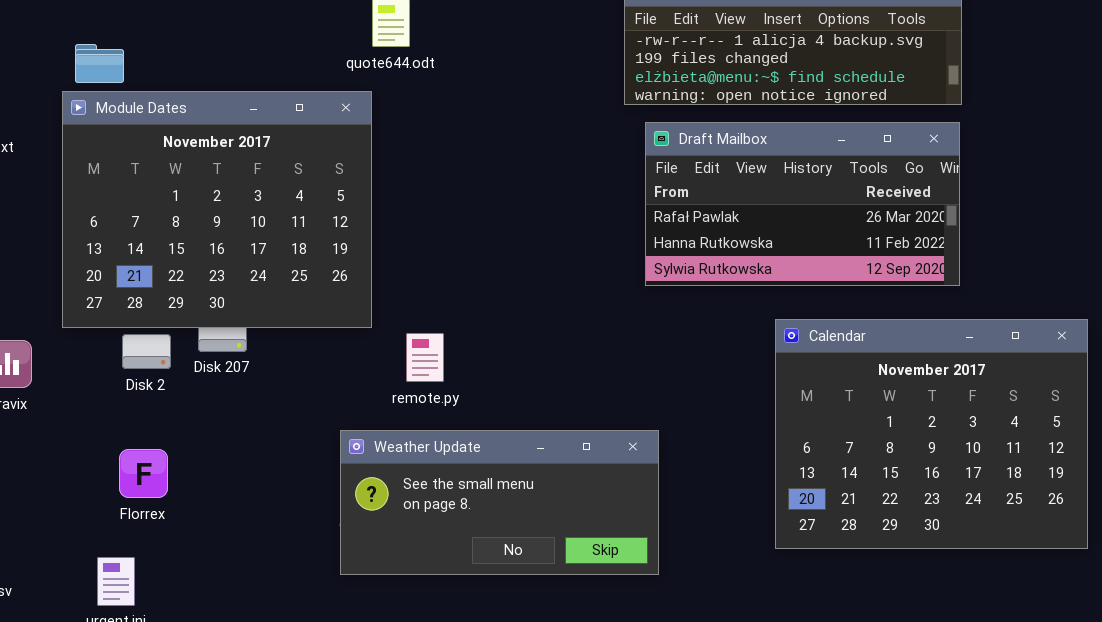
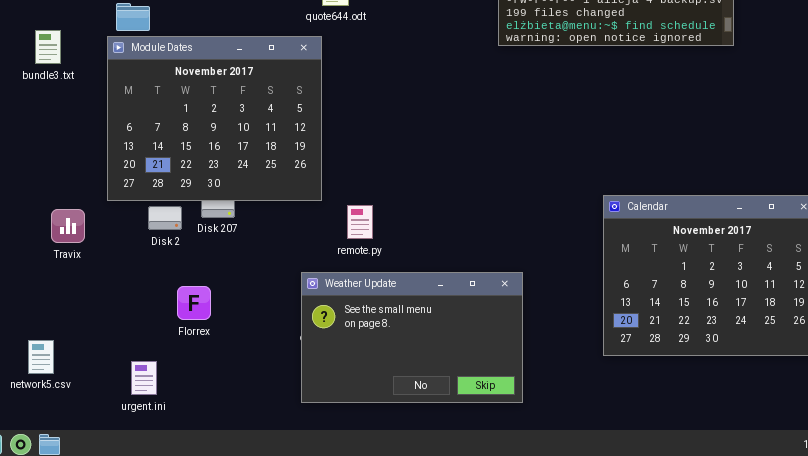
Draft Mailbox: [645,122,960,286] -> none, closed
Weather Update: [340,430,659,575] -> [301,272,523,403], resized
Florrex: [119,449,168,498] -> [177,286,211,320], moved

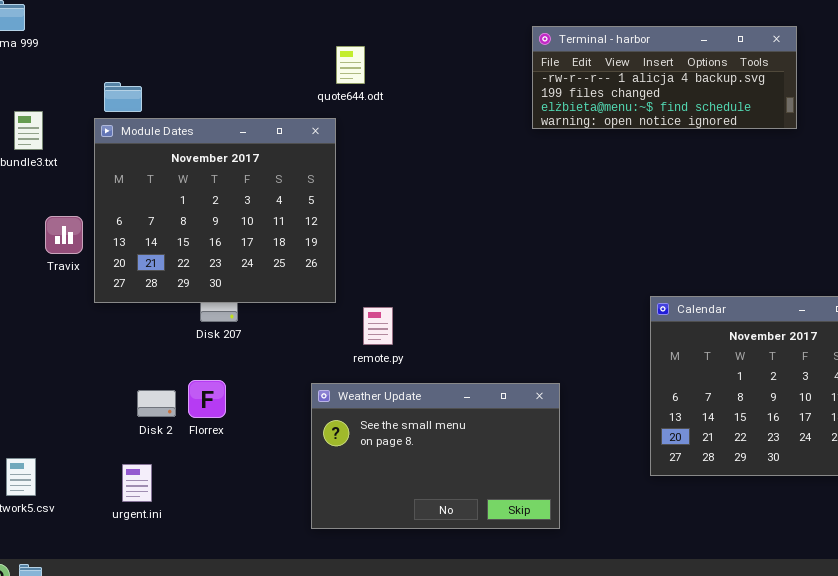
Disk 2: [148,206,182,230] -> [137,390,176,417], moved
Travix: [51,209,85,243] -> [45,216,83,254], moved
Florrex: [177,286,211,320] -> [188,380,226,418], moved
urgent.ini: [131,361,157,395] -> [122,464,152,502], moved

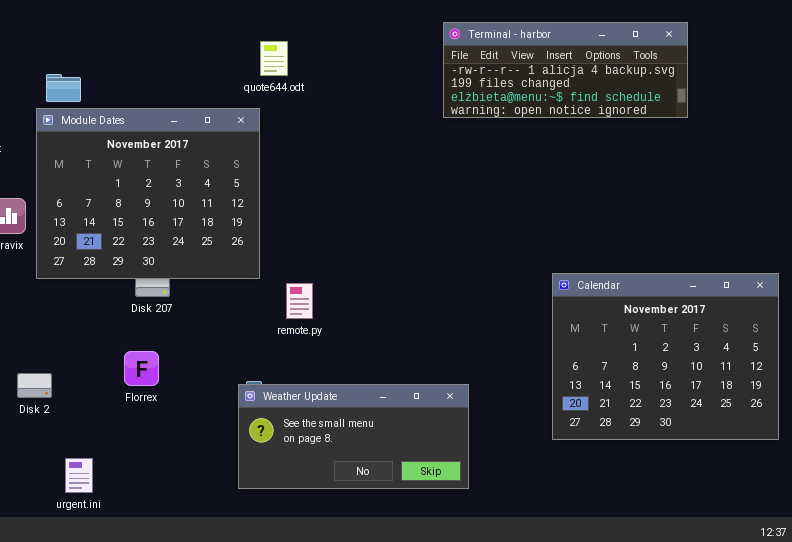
Weather Update: [311,383,560,529] -> [238,384,469,489], resized
Disk 2: [137,390,176,417] -> [17,373,52,398], moved
urgent.ini: [122,464,152,502] -> [65,458,93,493], moved

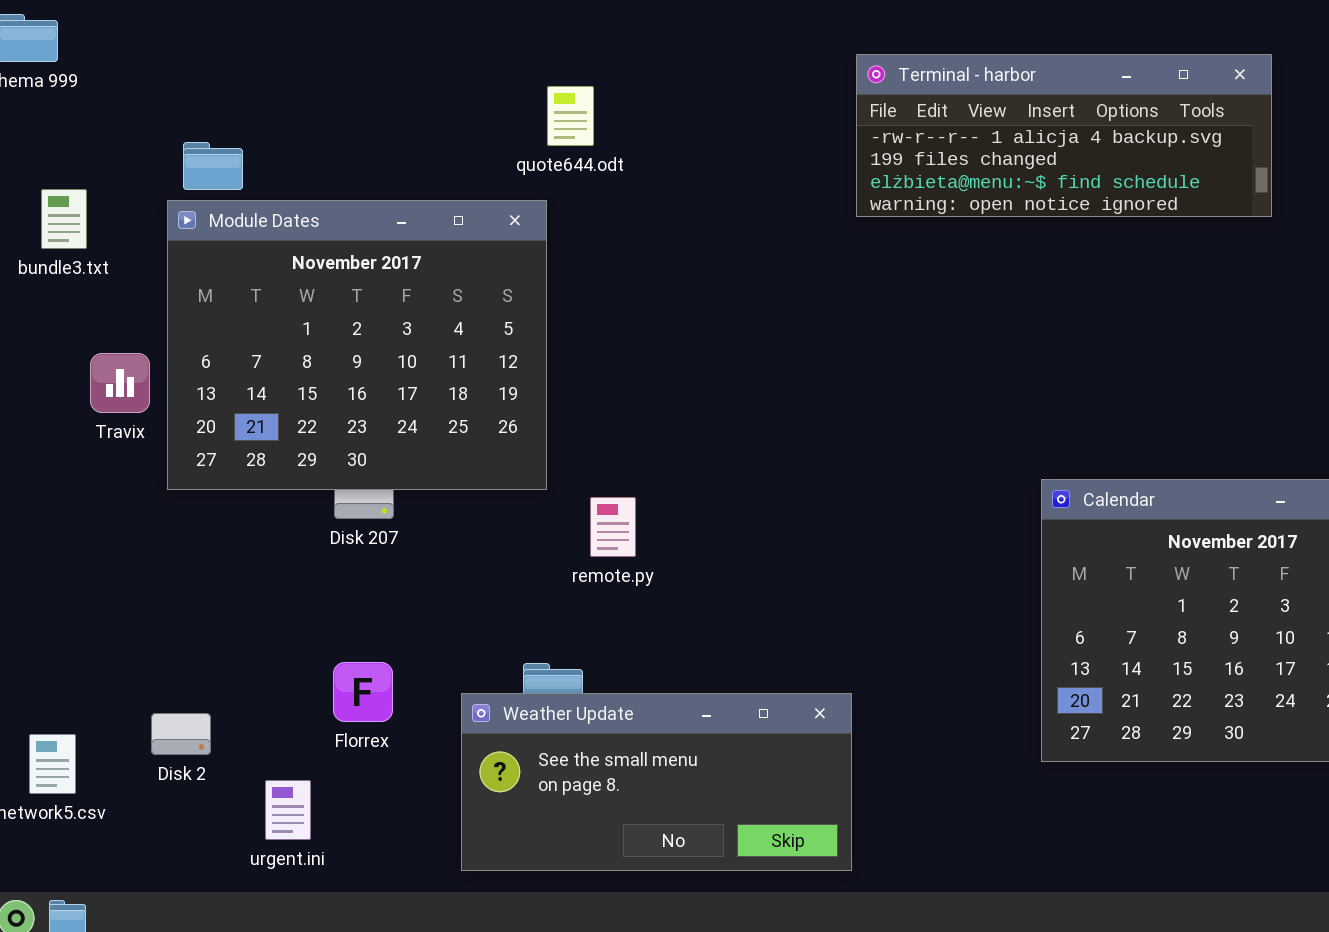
Florrex: [124,351,159,386] -> [333,662,393,722], moved
Disk 2: [17,373,52,398] -> [151,713,211,755], moved
Weather Update: [238,384,469,489] -> [461,693,852,871], moved
urgent.ini: [65,458,93,493] -> [265,780,311,840], moved

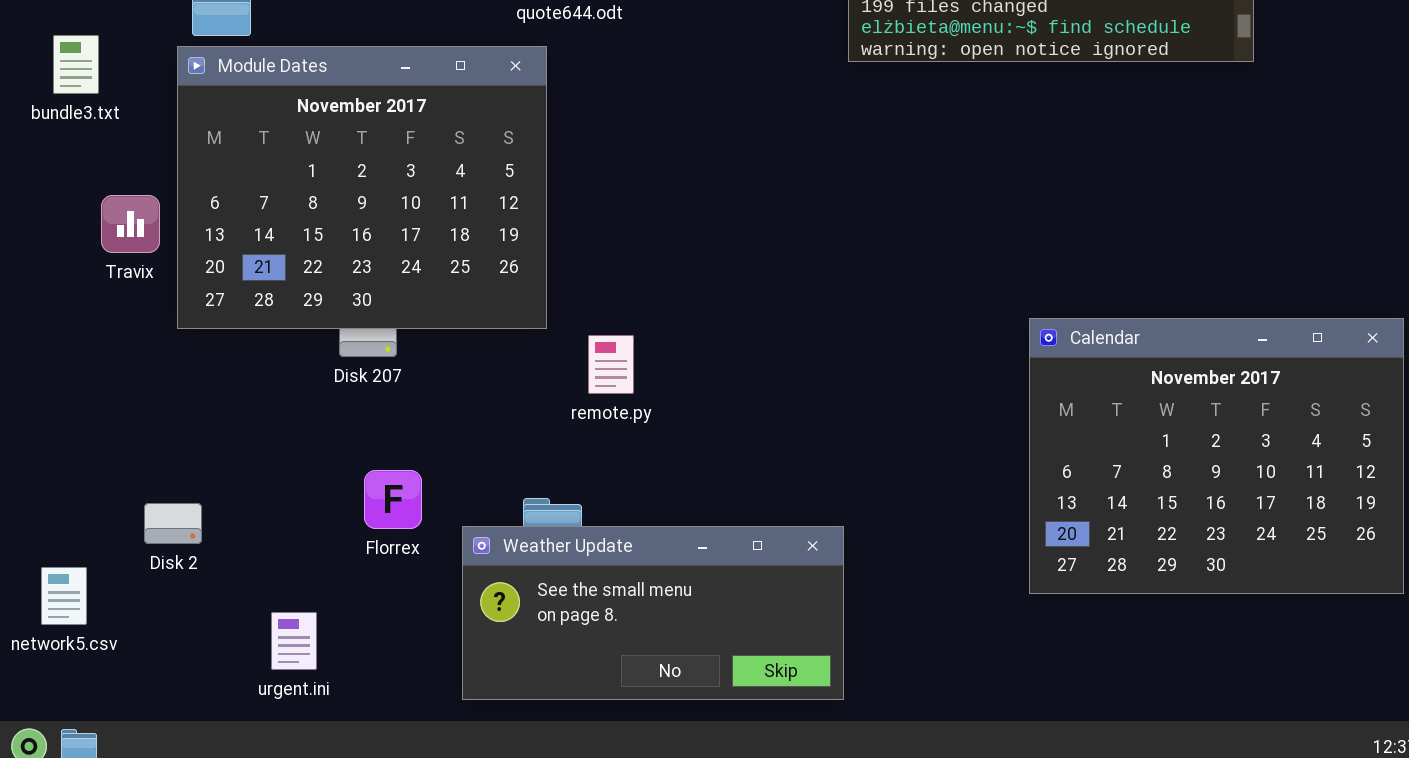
Florrex: [333,662,393,722] -> [364,470,422,529], moved
Disk 2: [151,713,211,755] -> [144,503,202,544], moved

